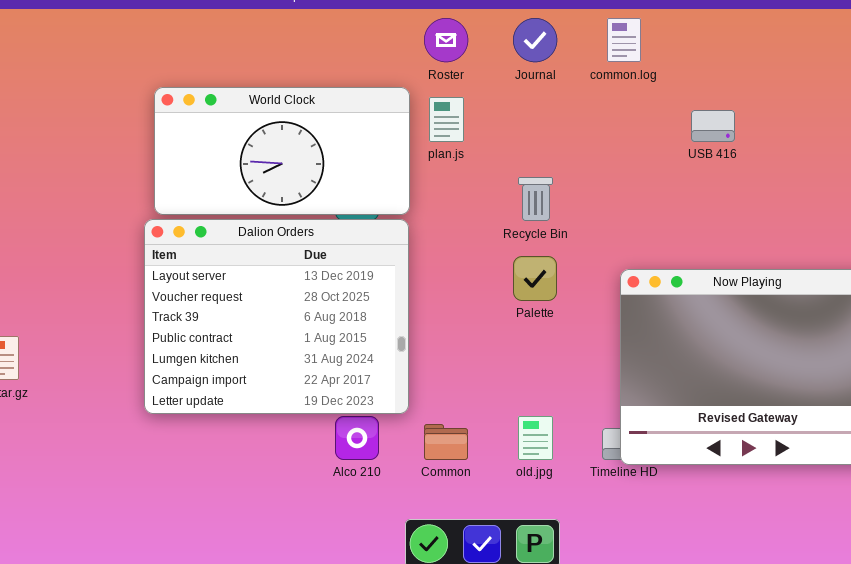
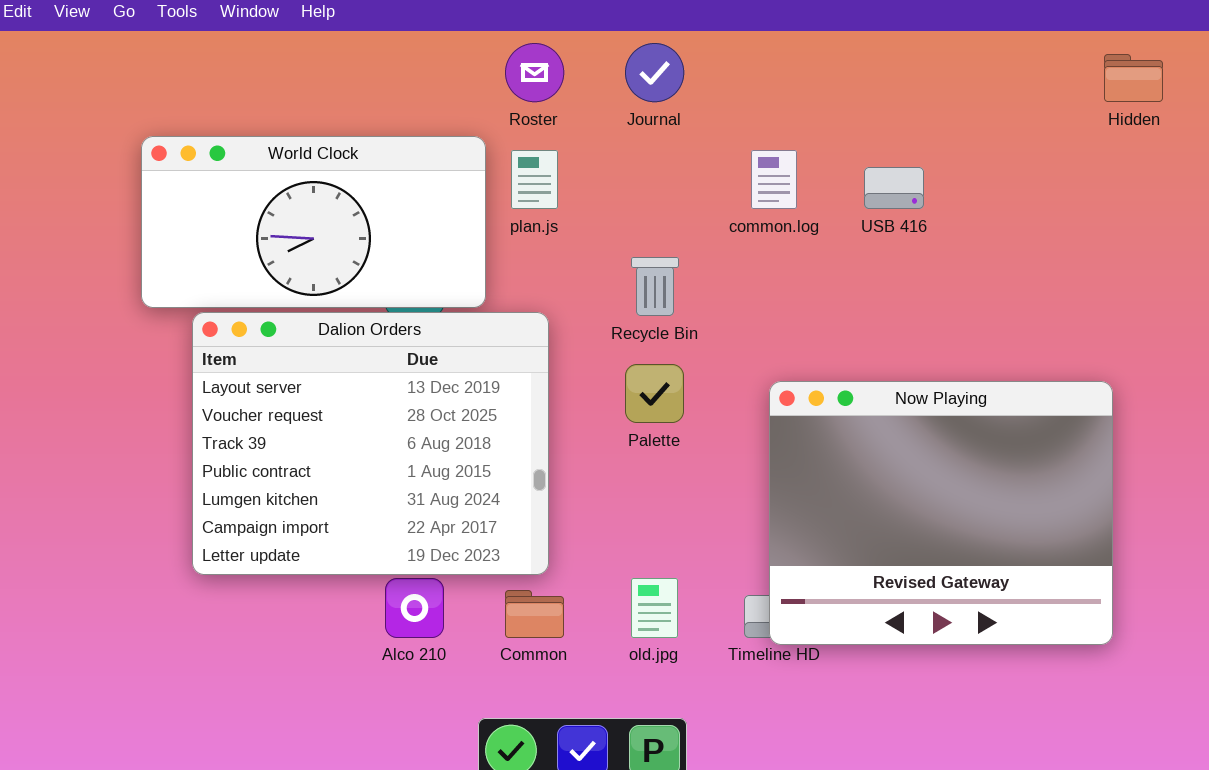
common.log: [607,18,641,62] -> [751,150,797,209], moved
Dalion Orders: [144,219,409,414] -> [192,312,549,575], moved

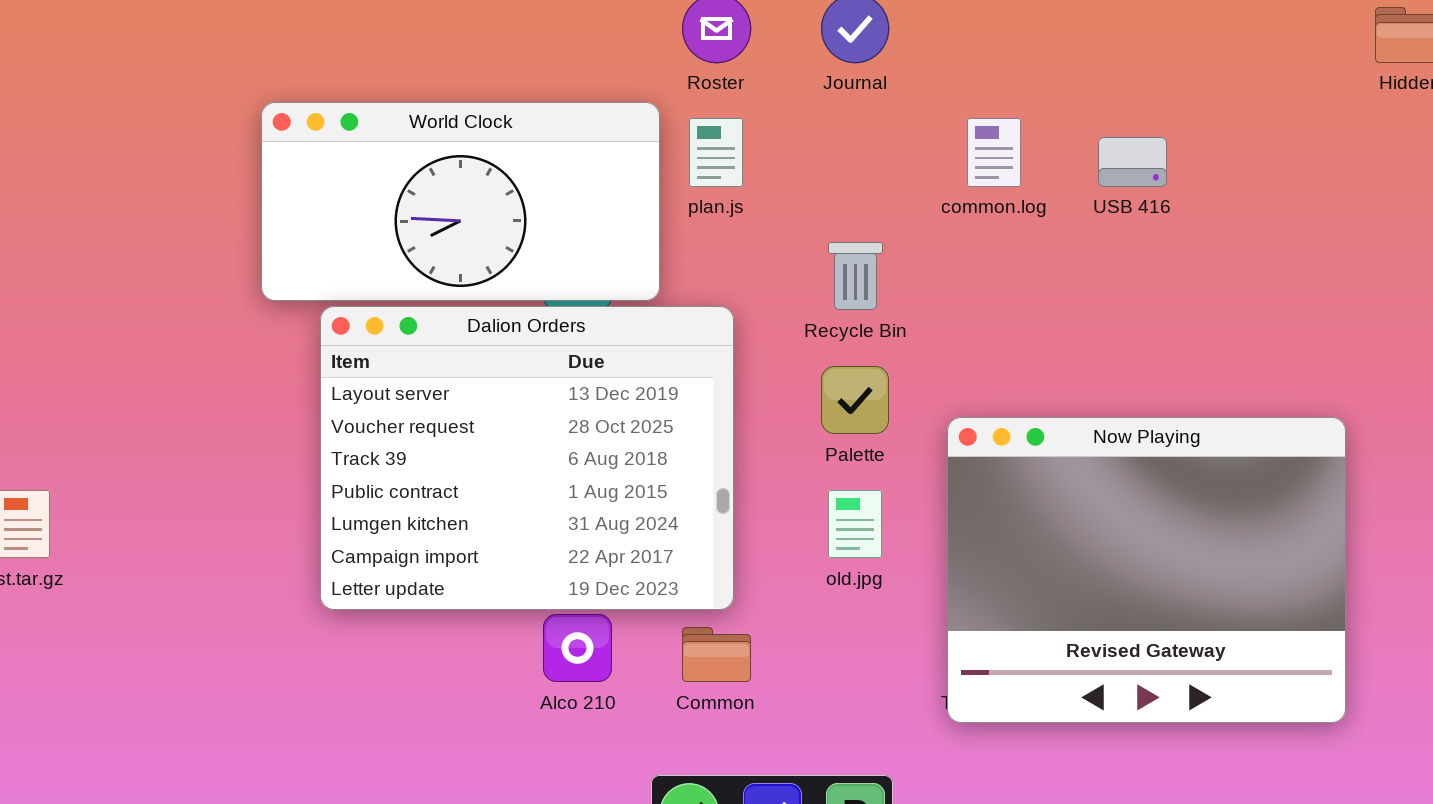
Now Playing: [769,381,1113,645] -> [947,417,1346,723], moved
old.jpg: [631,578,678,638] -> [828,490,882,558], moved

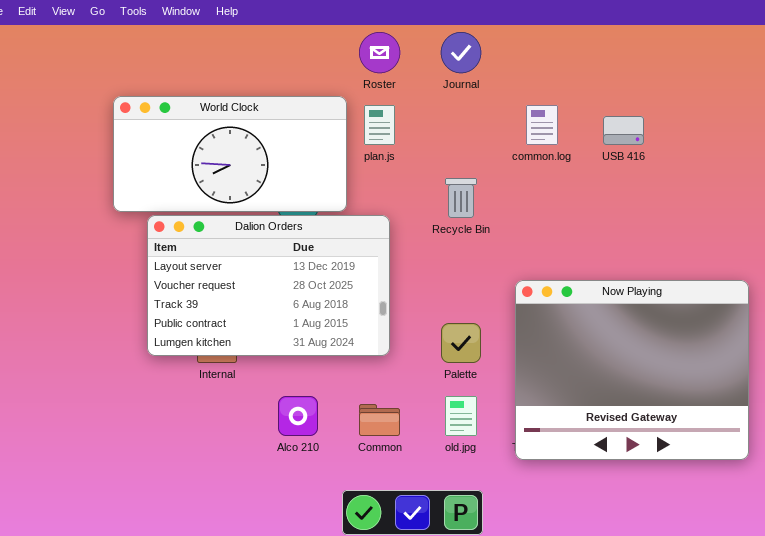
Dalion Orders: [320,306,734,610] -> [147,215,390,356], resized
Palette: [821,366,889,434] -> [441,323,481,363], moved
old.jpg: [828,490,882,558] -> [445,396,477,436], moved

